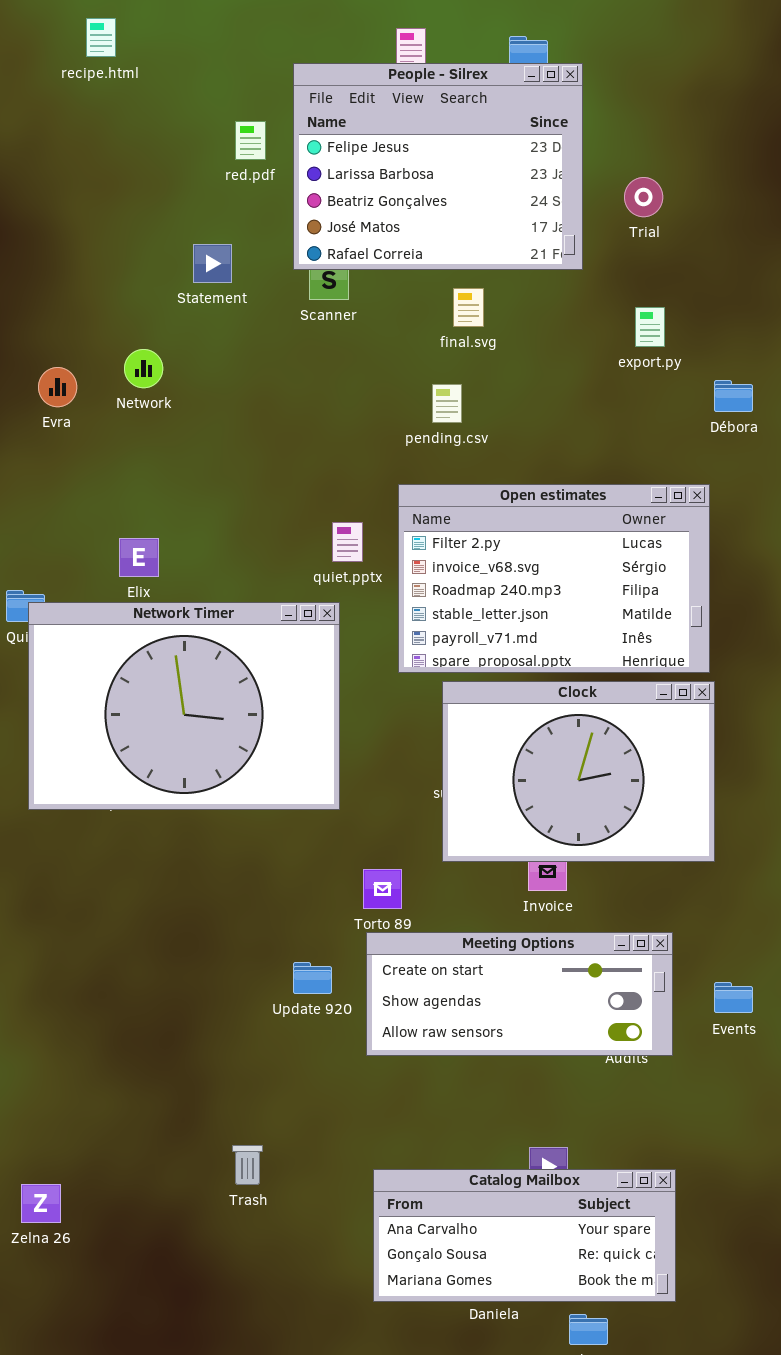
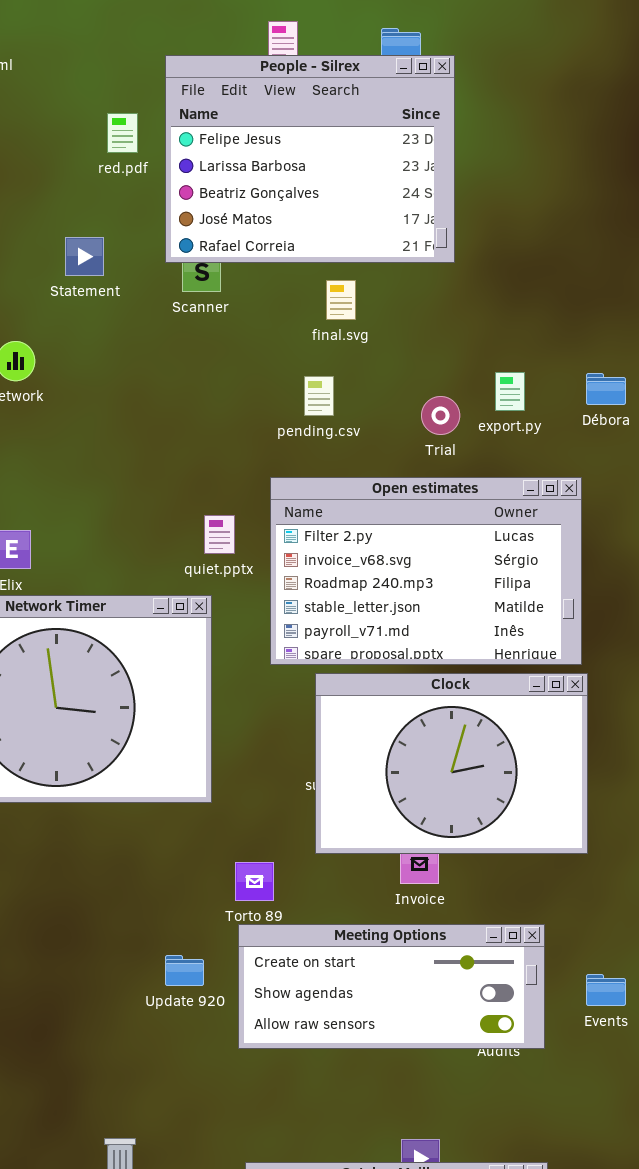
Trial: [624,177,663,217] -> [421,396,460,435], moved
export.py: [635,307,665,347] -> [495,372,525,411], moved

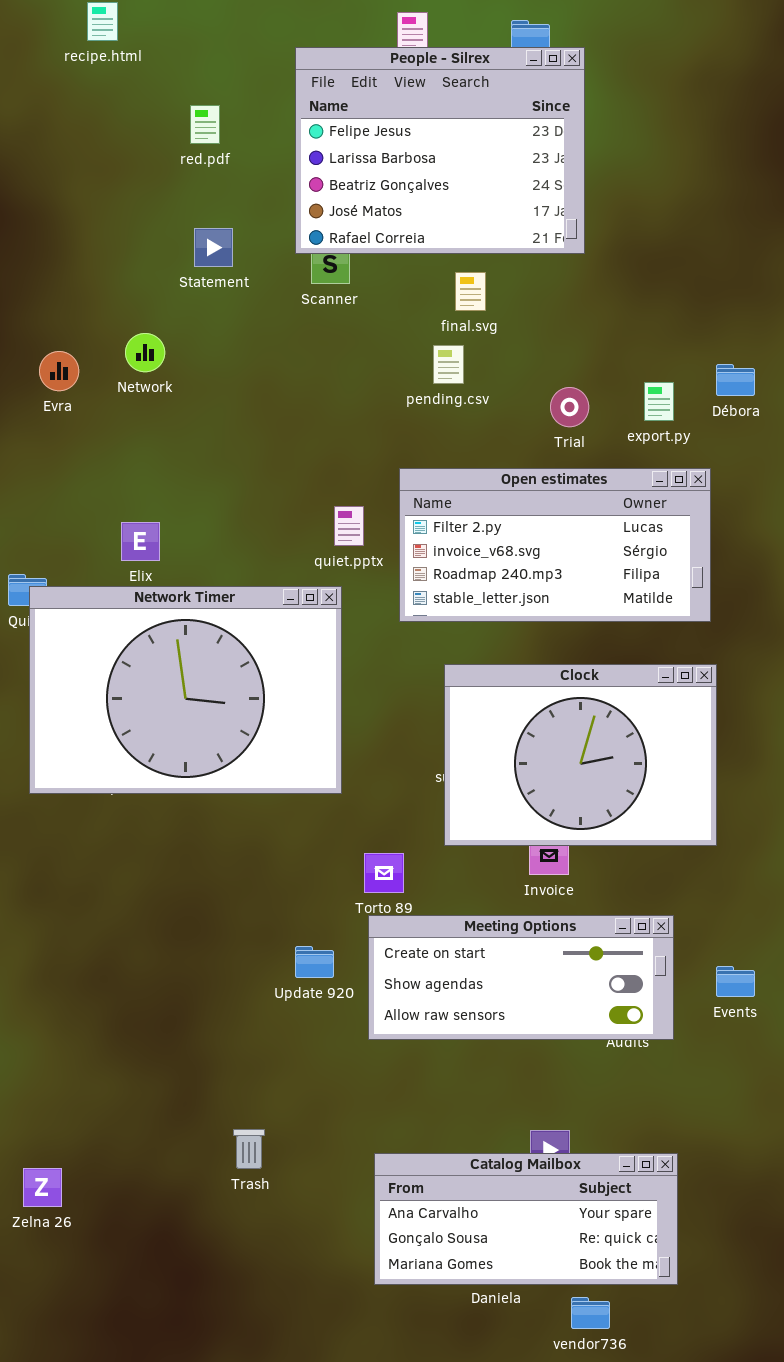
red.pdf: [107,113,138,153] -> [190,105,220,144], moved
export.py: [495,372,525,411] -> [644,382,674,421], moved
pending.csv: [304,376,334,416] -> [433,345,464,384], moved
Open estimates: [270,477,582,665] -> [399,468,711,622], resized

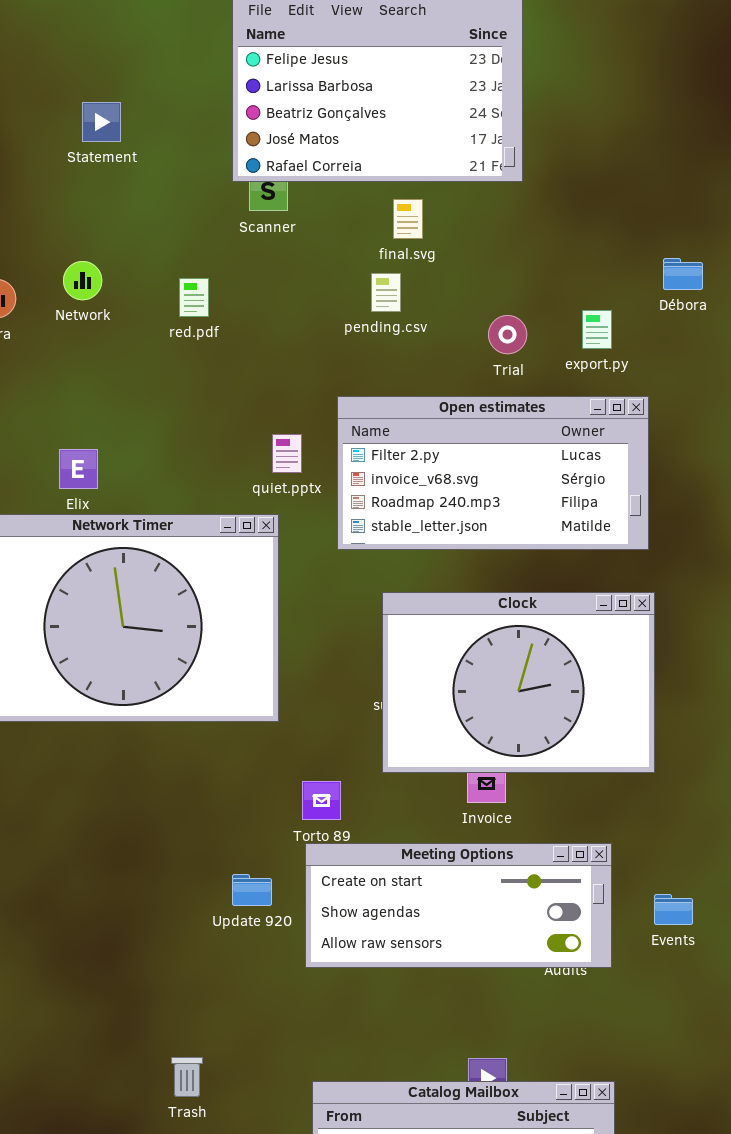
red.pdf: [190,105,220,144] -> [179,278,209,317], moved
Statement: [194,228,233,267] -> [82,102,121,142], moved
Débora: [716,364,755,396] -> [663,258,703,290], moved

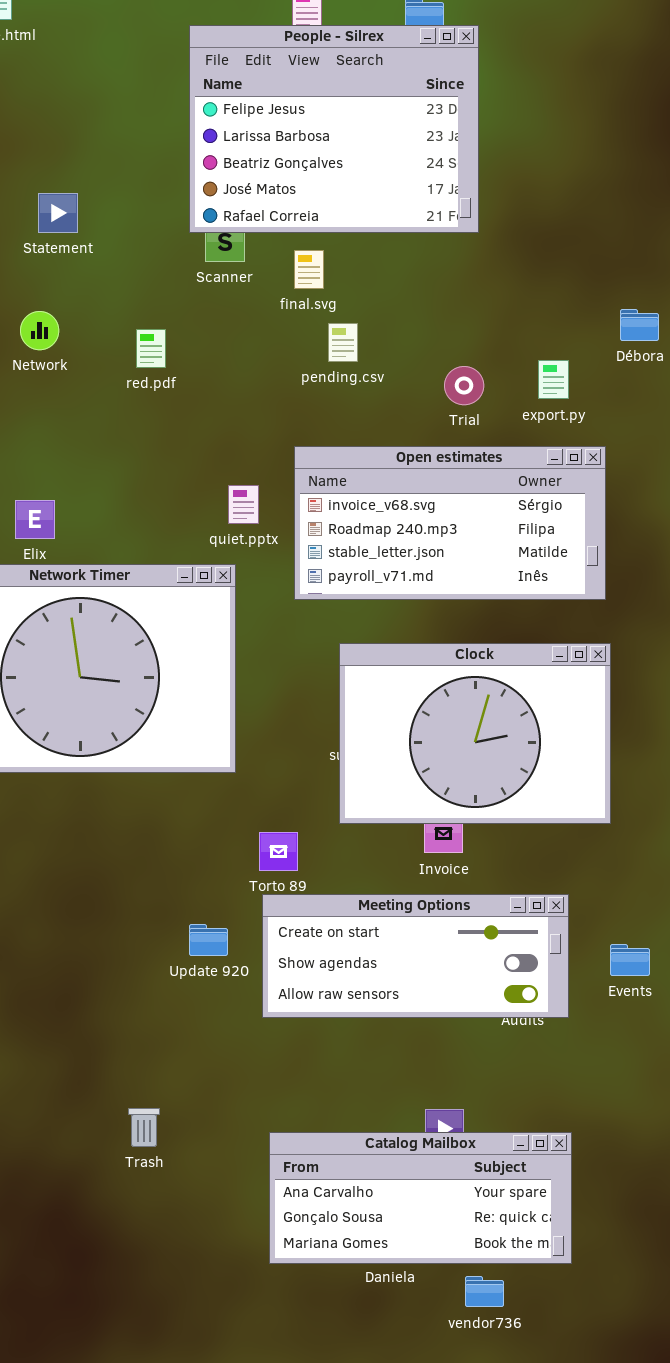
Statement: [82,102,121,142] -> [38,193,78,233], moved
final.svg: [393,199,423,239] -> [294,250,324,289], moved
Open estimates: [337,396,649,550] -> [294,446,606,600], scrolled down 1 row

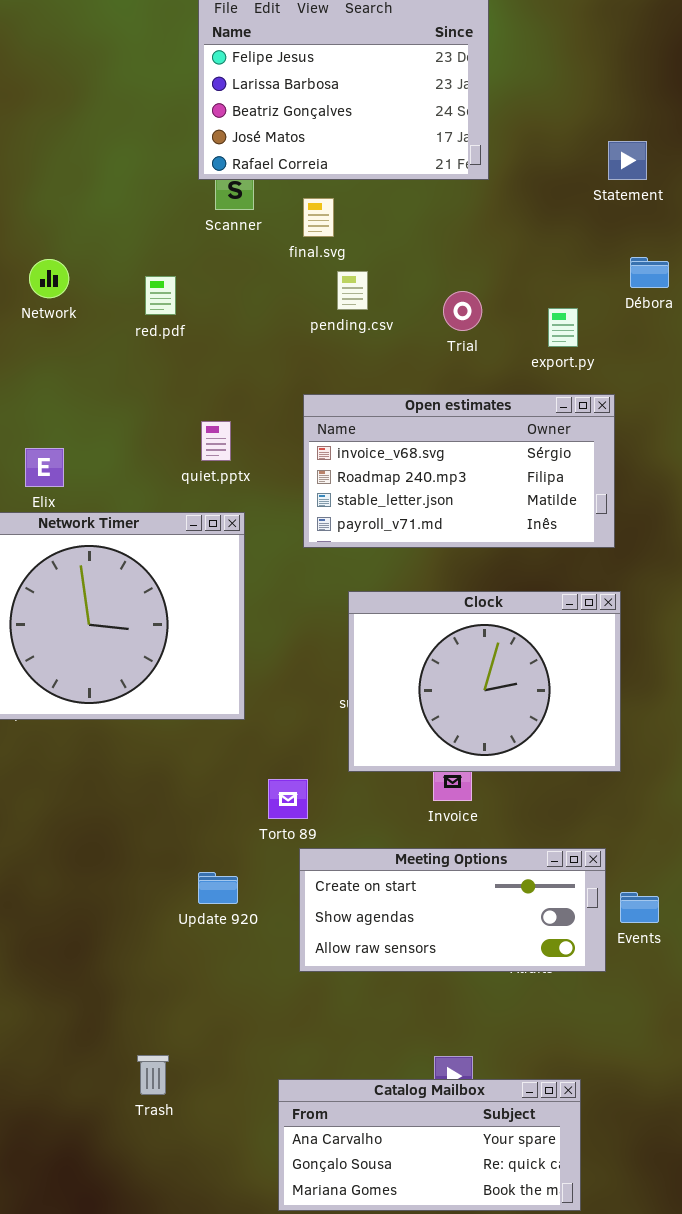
Statement: [38,193,78,233] -> [608,141,647,180], moved
Trial: [444,366,484,405] -> [443,291,482,331], moved
quiet.pptx: [228,485,259,524] -> [201,421,231,461], moved
Meeting Options: [262,894,569,1018] -> [299,848,606,972], moved

